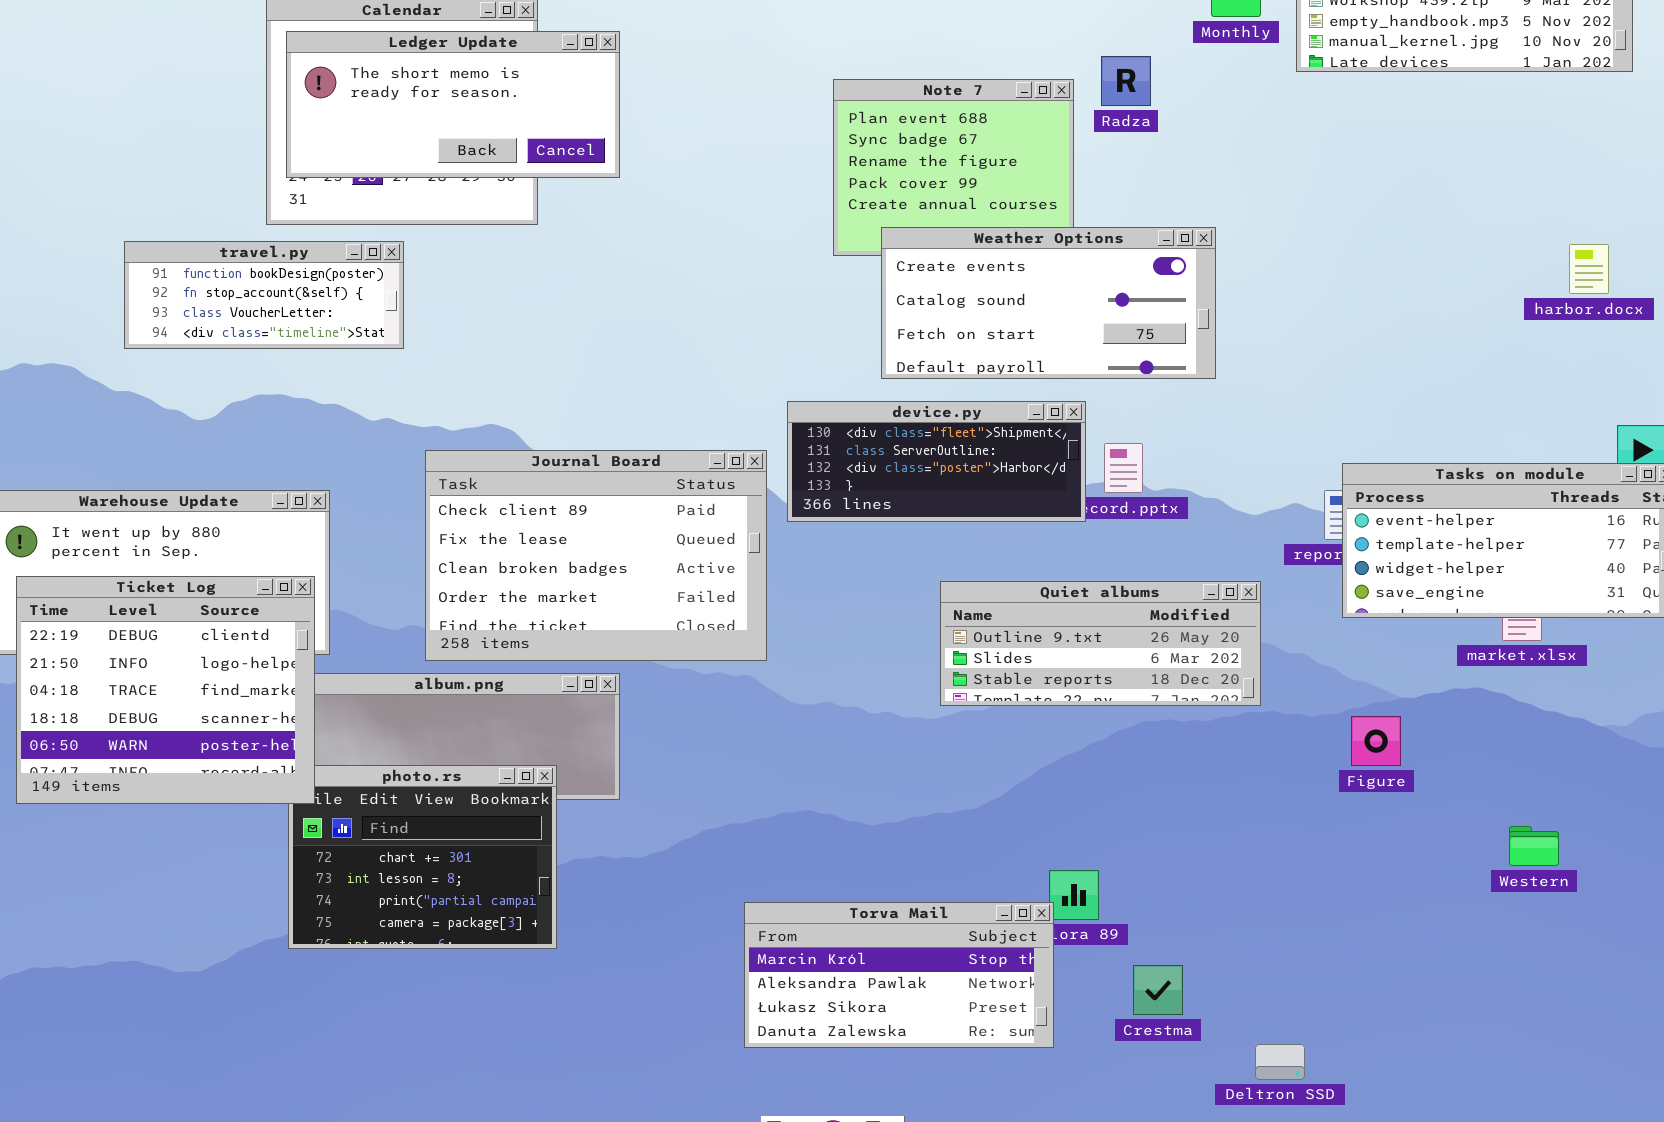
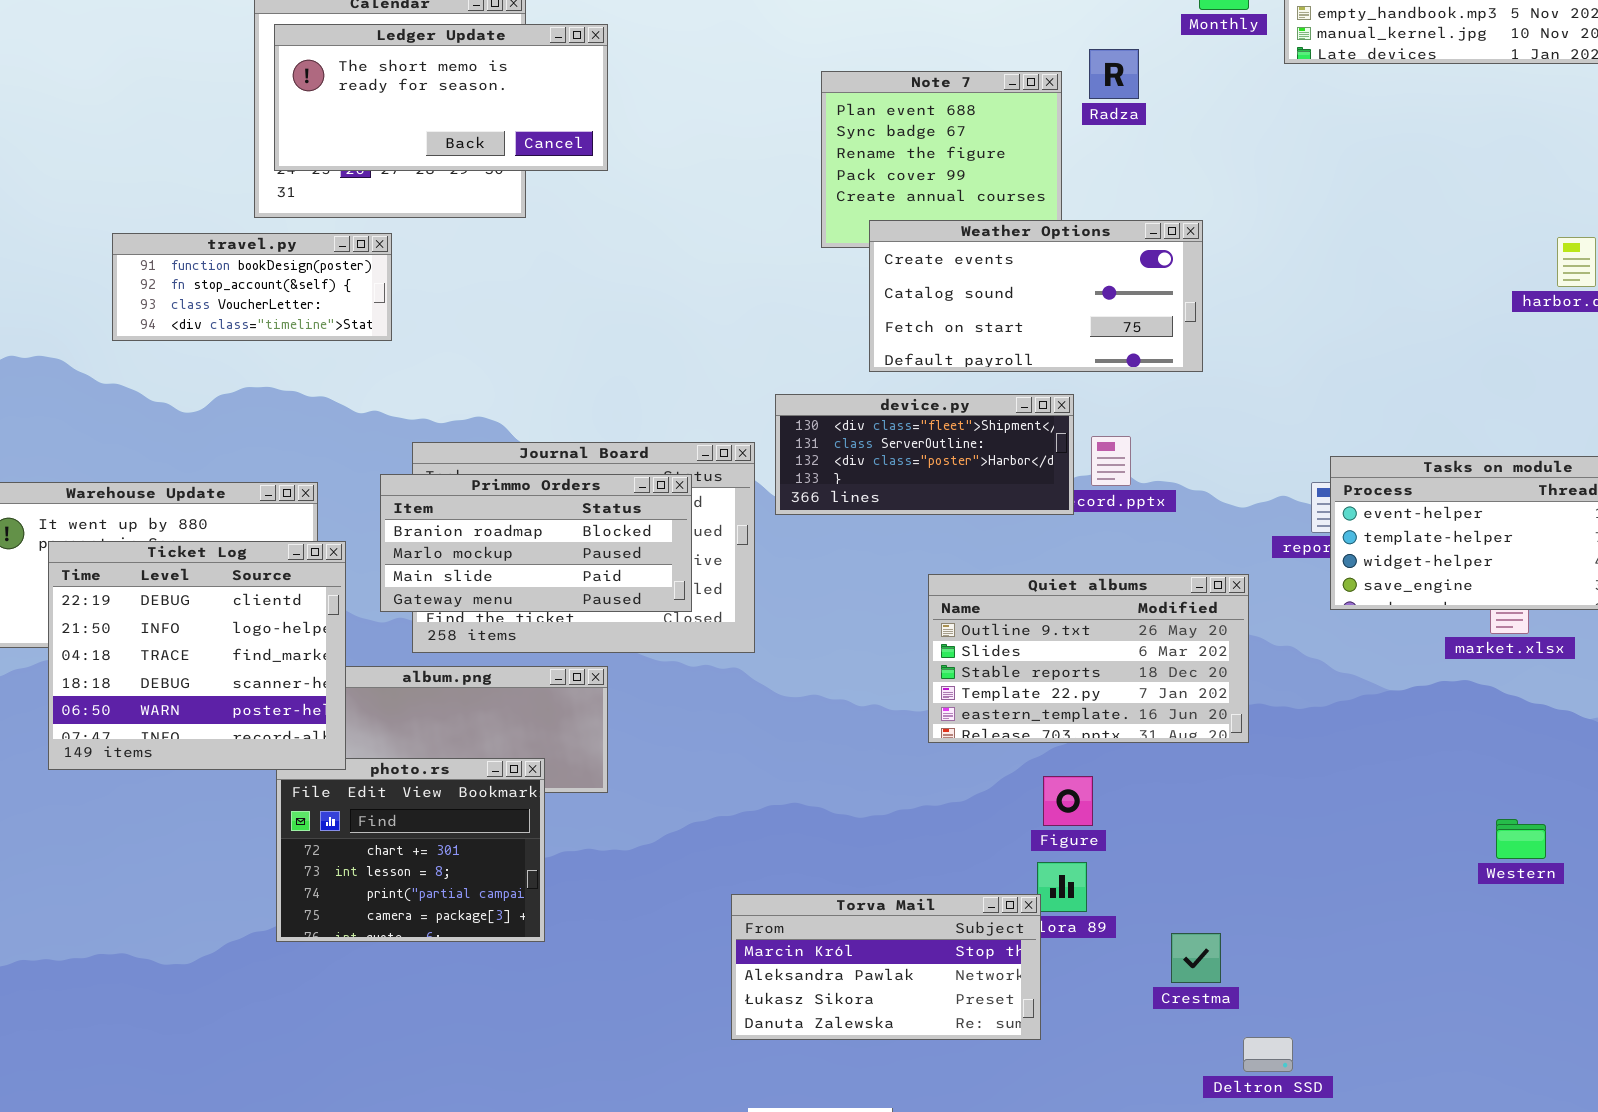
Primmo Orders: none -> [380,474,692,612], opened
Ticket Log: [16,576,315,804] -> [48,541,346,770], moved
Quiet albums: [940,581,1261,706] -> [928,574,1249,743], resized
Figure: [1351,716,1401,766] -> [1043,776,1093,826], moved
Crestma: [1133,965,1183,1015] -> [1171,933,1221,983], moved

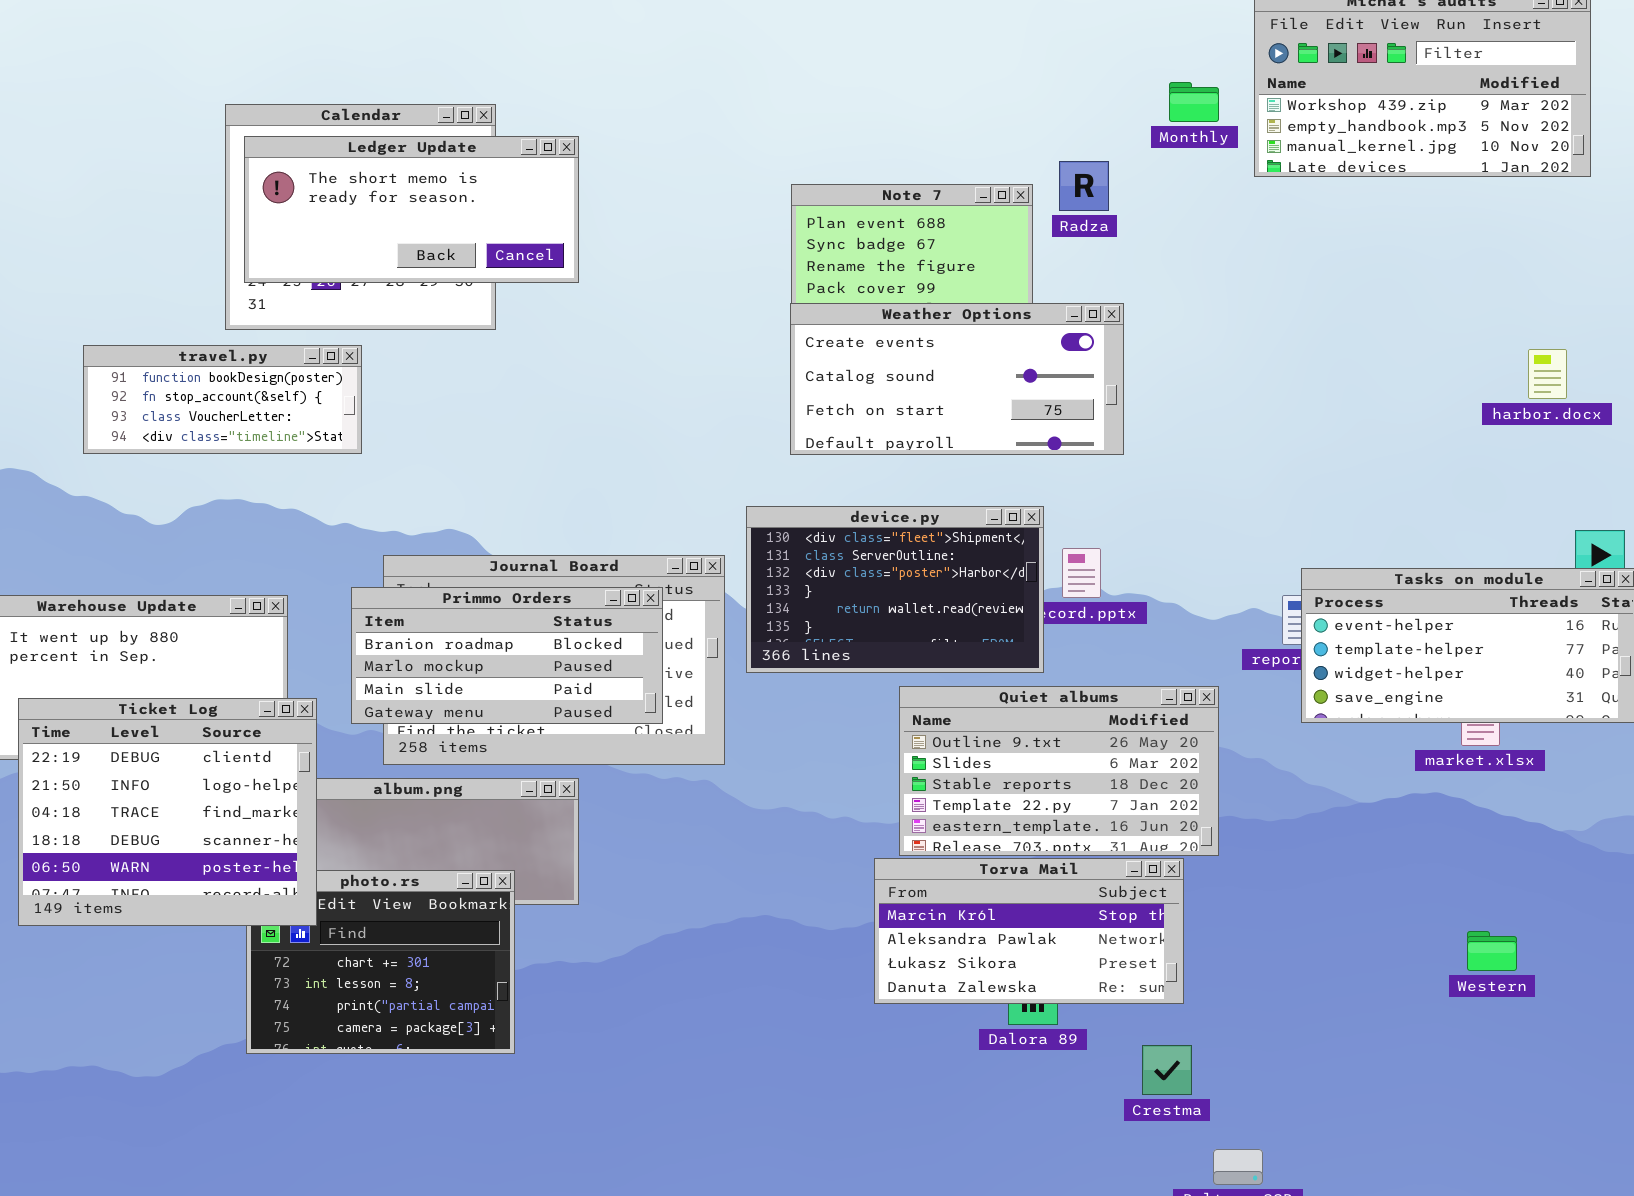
Weather Options: [869,220,1203,372] -> [790,303,1124,455], moved
device.py: [775,394,1074,515] -> [746,506,1044,673], resized
Ticket Log: [48,541,346,770] -> [18,698,317,926], moved
Torva Mail: [731,894,1041,1040] -> [874,858,1184,1004], moved

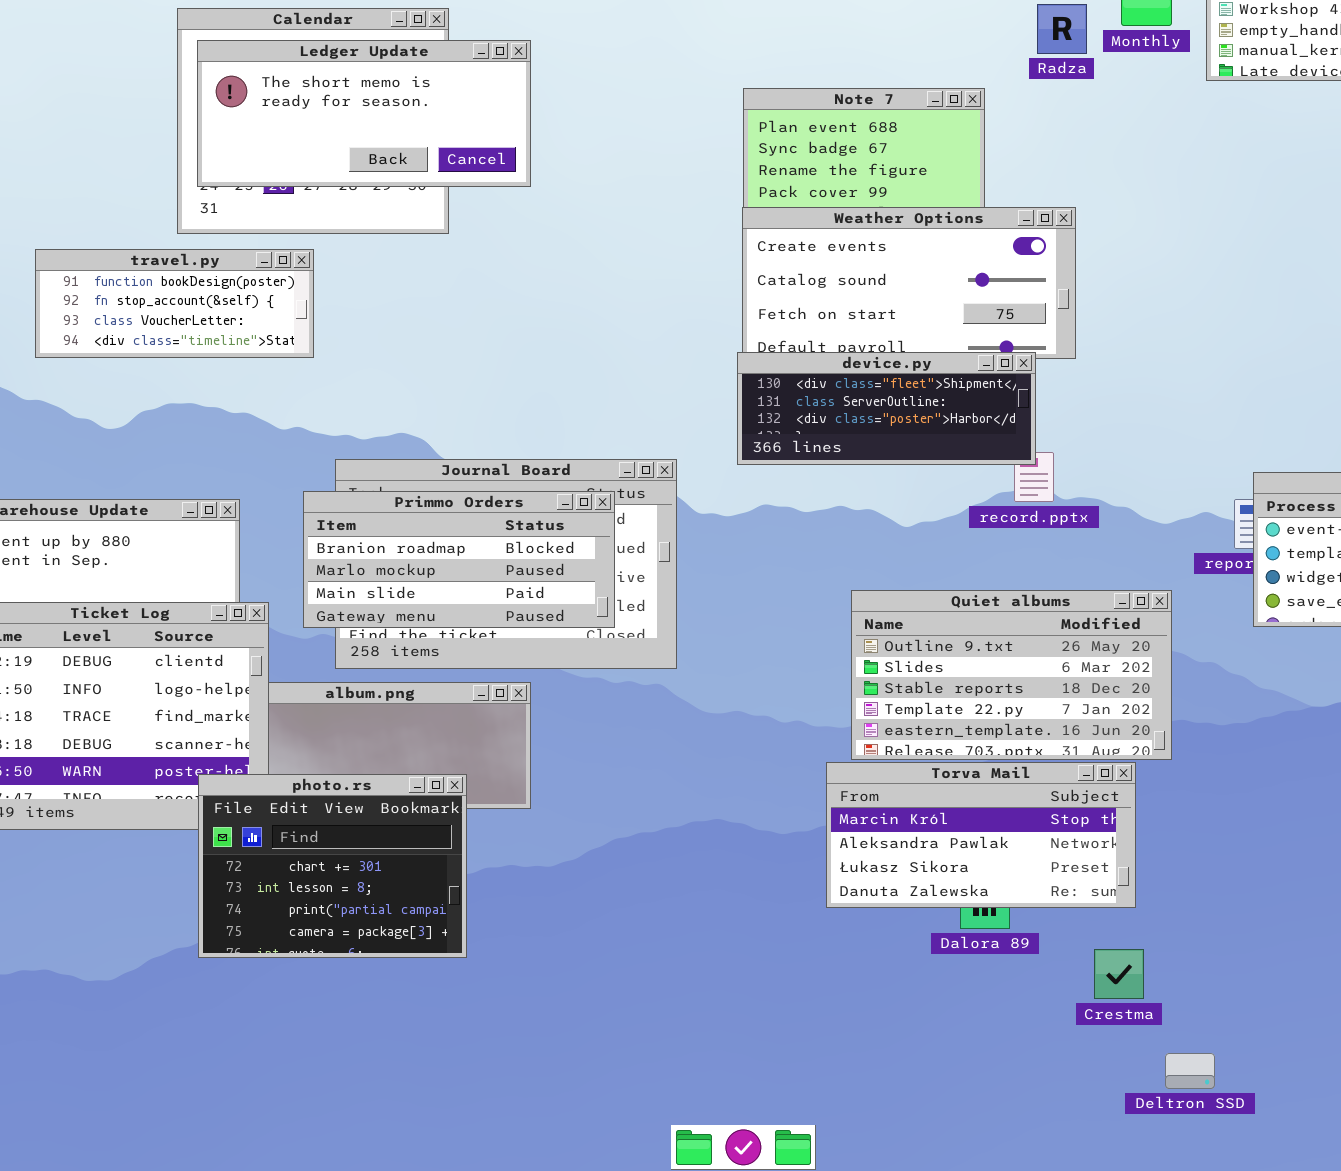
Radza: [1059,161,1109,211] -> [1037,4,1087,54], moved
device.py: [746,506,1044,673] -> [737,352,1036,465], moved, resized
photo.rs: [246,870,515,1054] -> [198,774,467,958], raised

